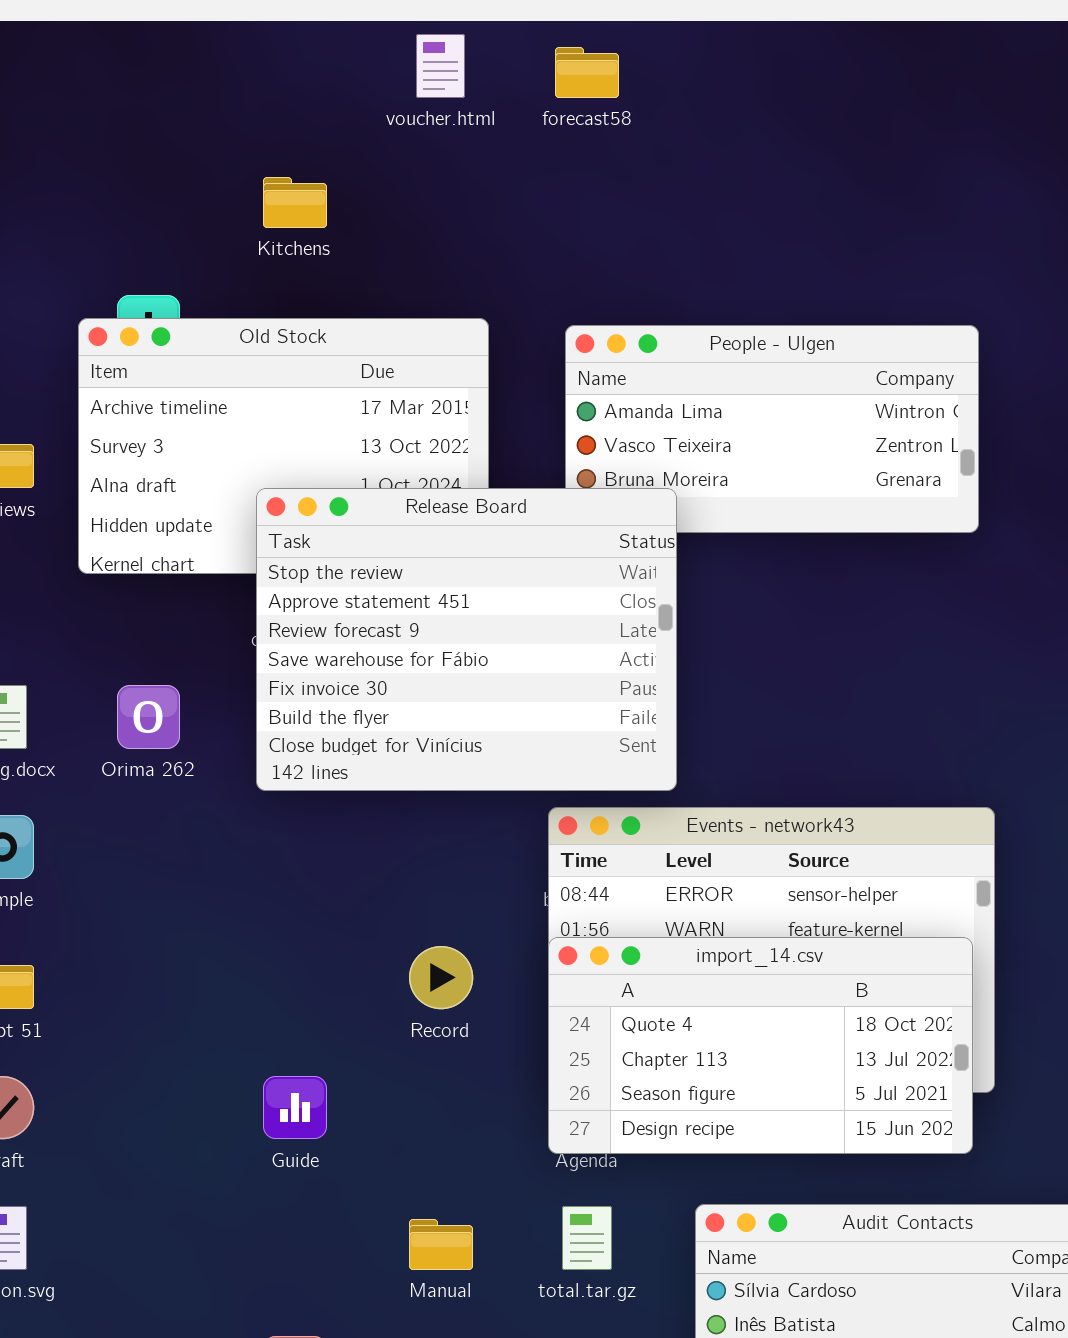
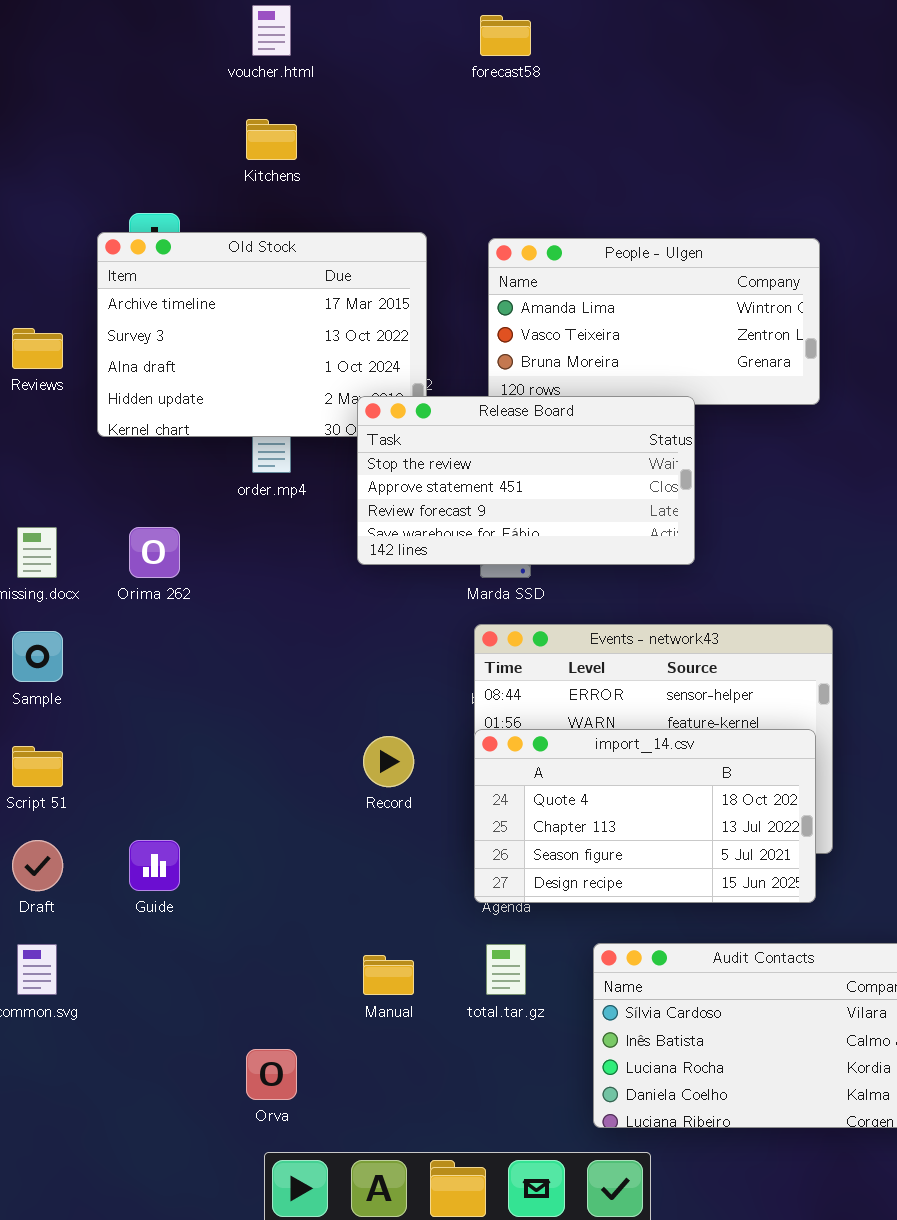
voucher.html: [416,34,465,98] -> [252,5,291,56], moved
Release Board: [256,488,677,791] -> [357,396,695,565], moved, resized
Guide: [263,1076,327,1139] -> [129,840,180,891], moved

